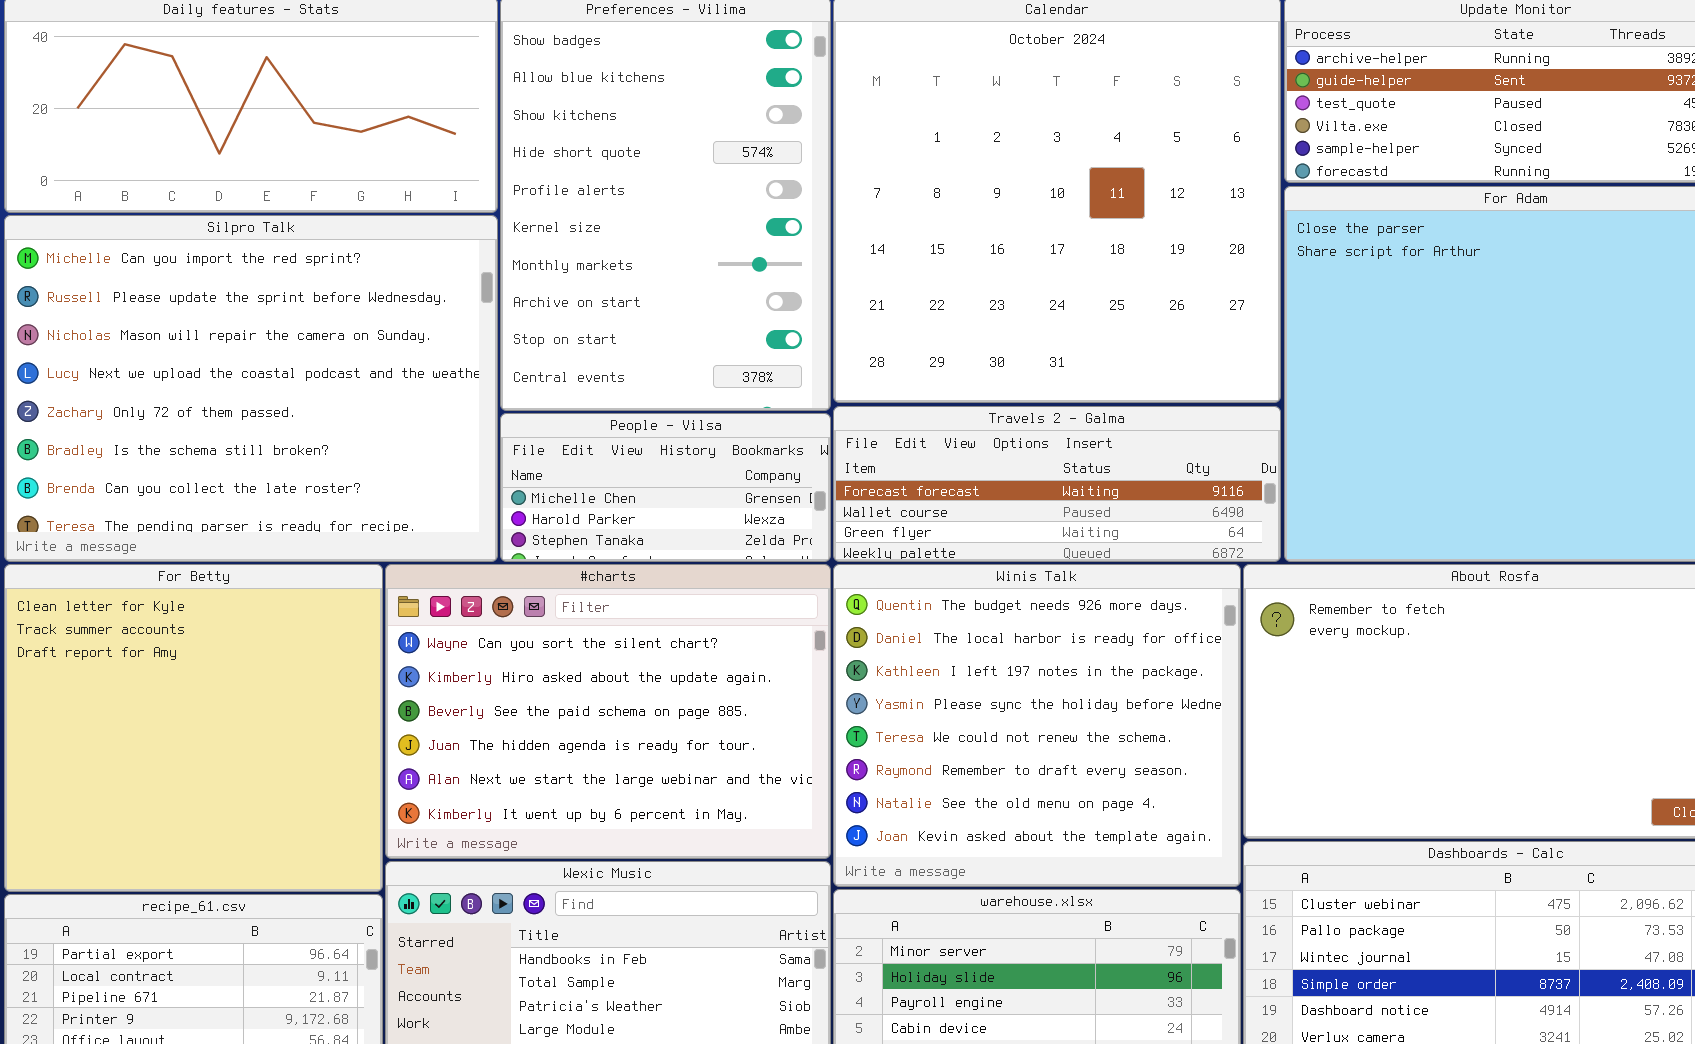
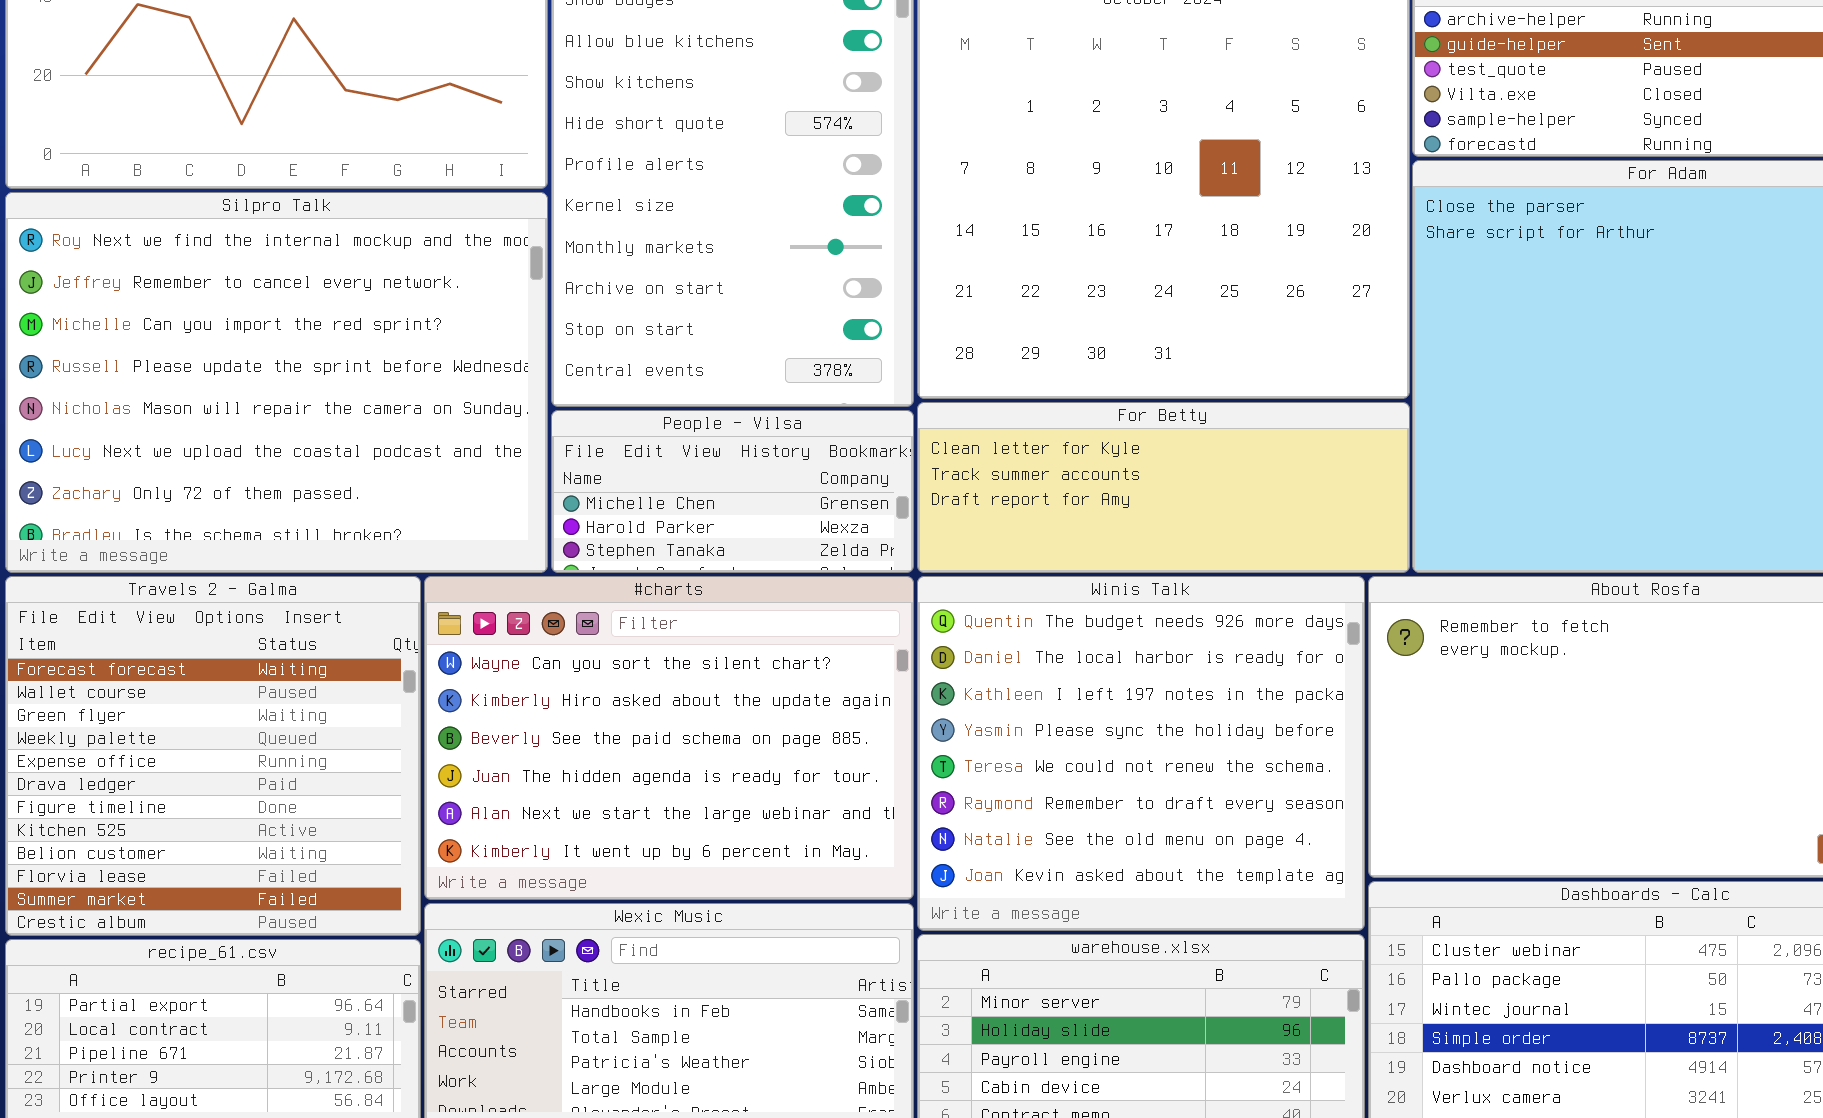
Silpro Talk: [4,215,498,562] -> [5,192,548,573], scrolled up 2 rows
Travels 2 - Galma: [833,406,1281,562] -> [5,576,421,936], moved, resized
For Betty: [4,564,383,892] -> [917,402,1410,573], moved, resized

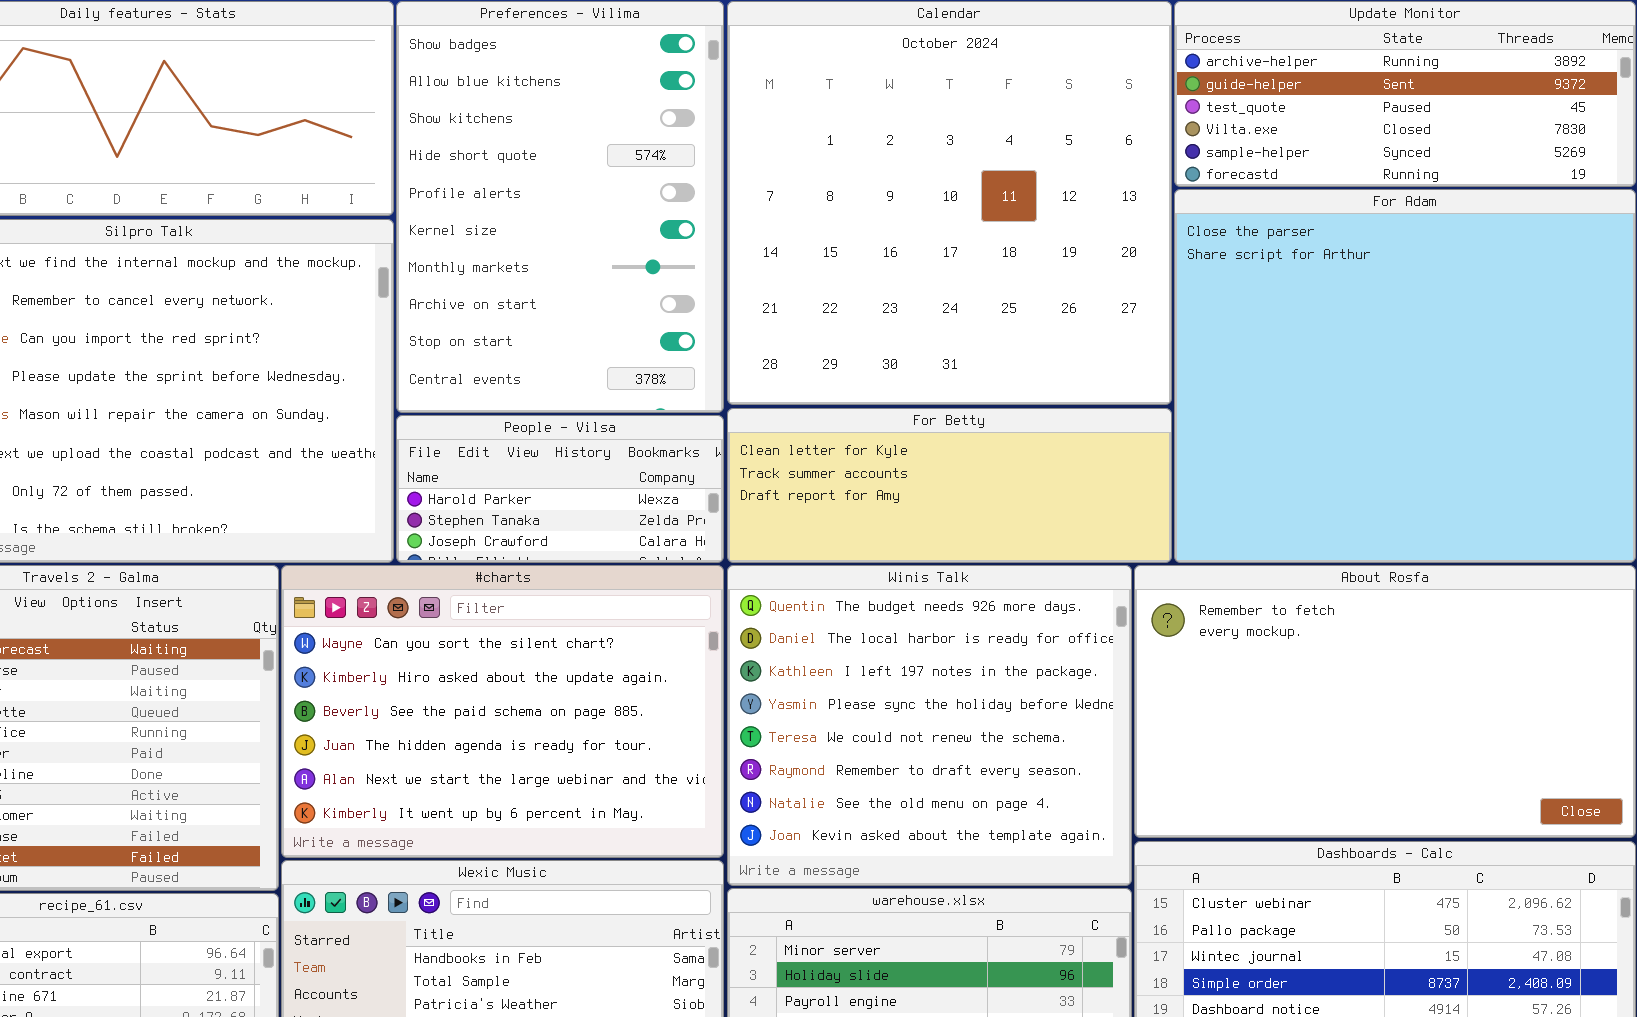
People - Vilsa: [551,410,914,573] -> [396,415,724,563], scrolled down 1 row

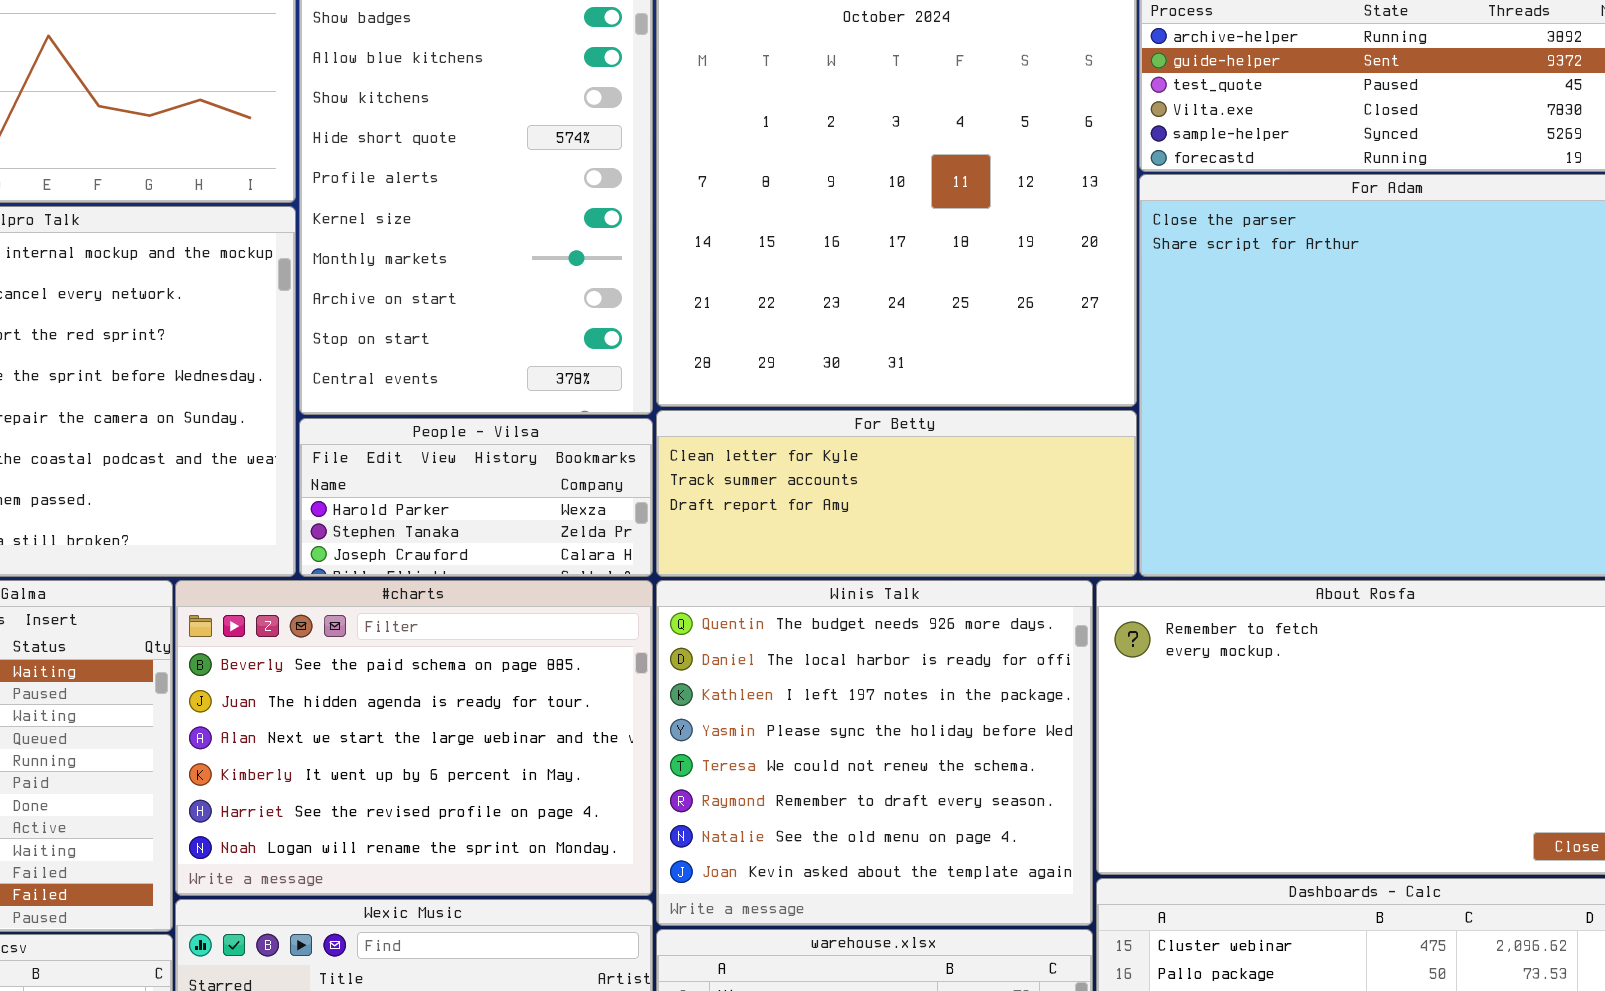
#charts: [281,565,724,858] -> [175,580,653,896], scrolled down 2 rows

